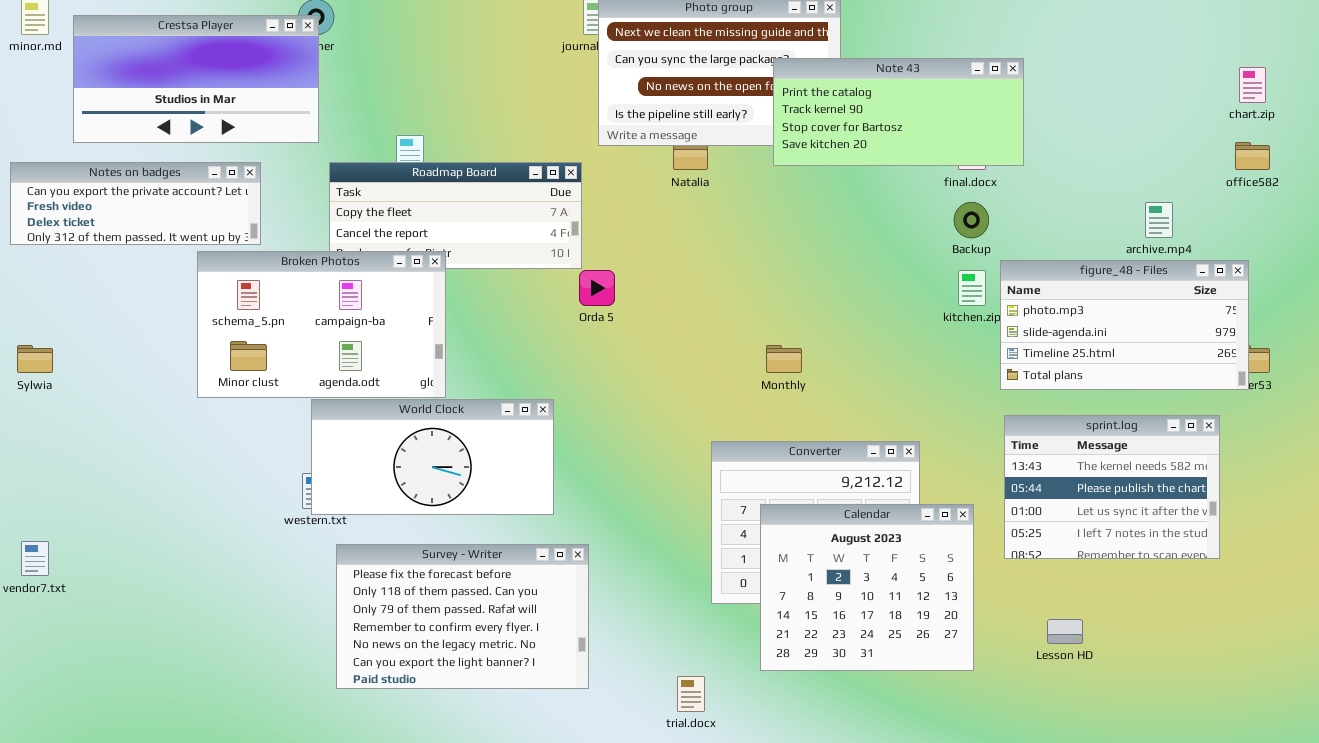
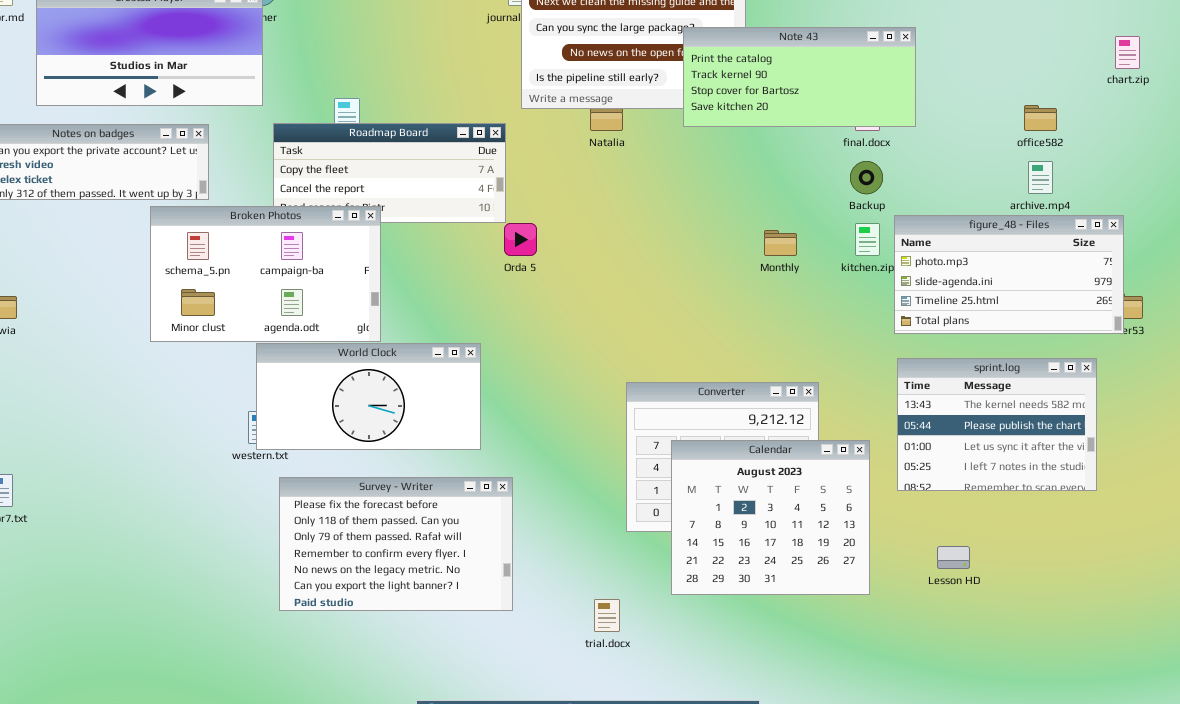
office582: [1235,142,1270,170] -> [1024,105,1057,131], moved
Monthly: [766,345,802,373] -> [764,230,797,256], moved

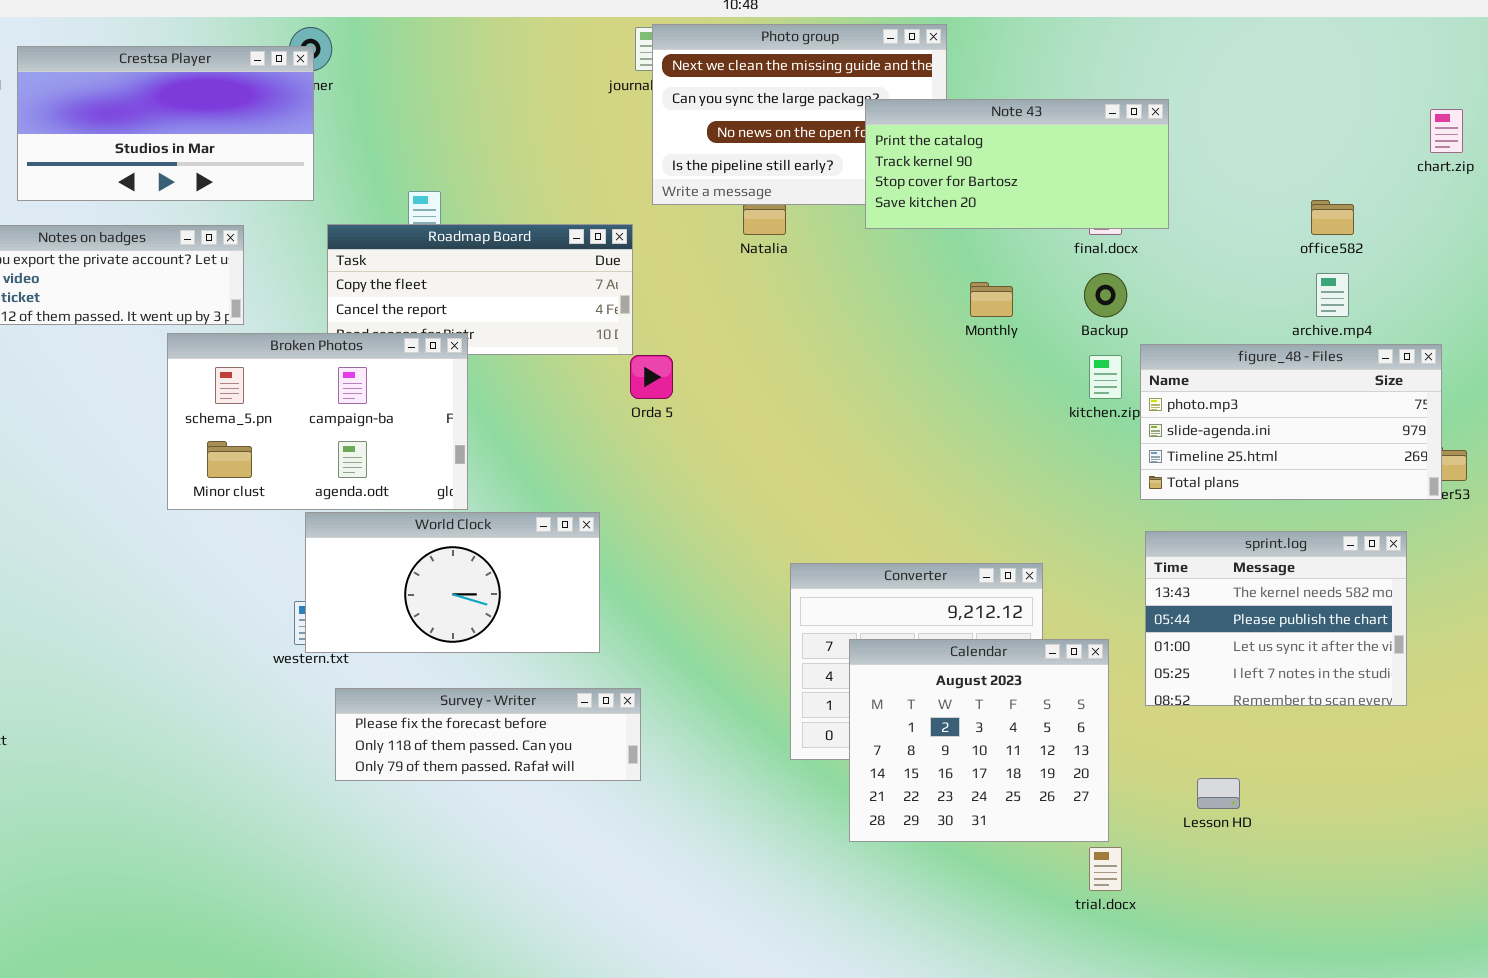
Monthly: [764,230,797,256] -> [970,282,1013,317], moved
Survey - Writer: [279,477,513,611] -> [335,688,641,781], resized
trial.docx: [594,599,620,632] -> [1089,847,1122,891], moved

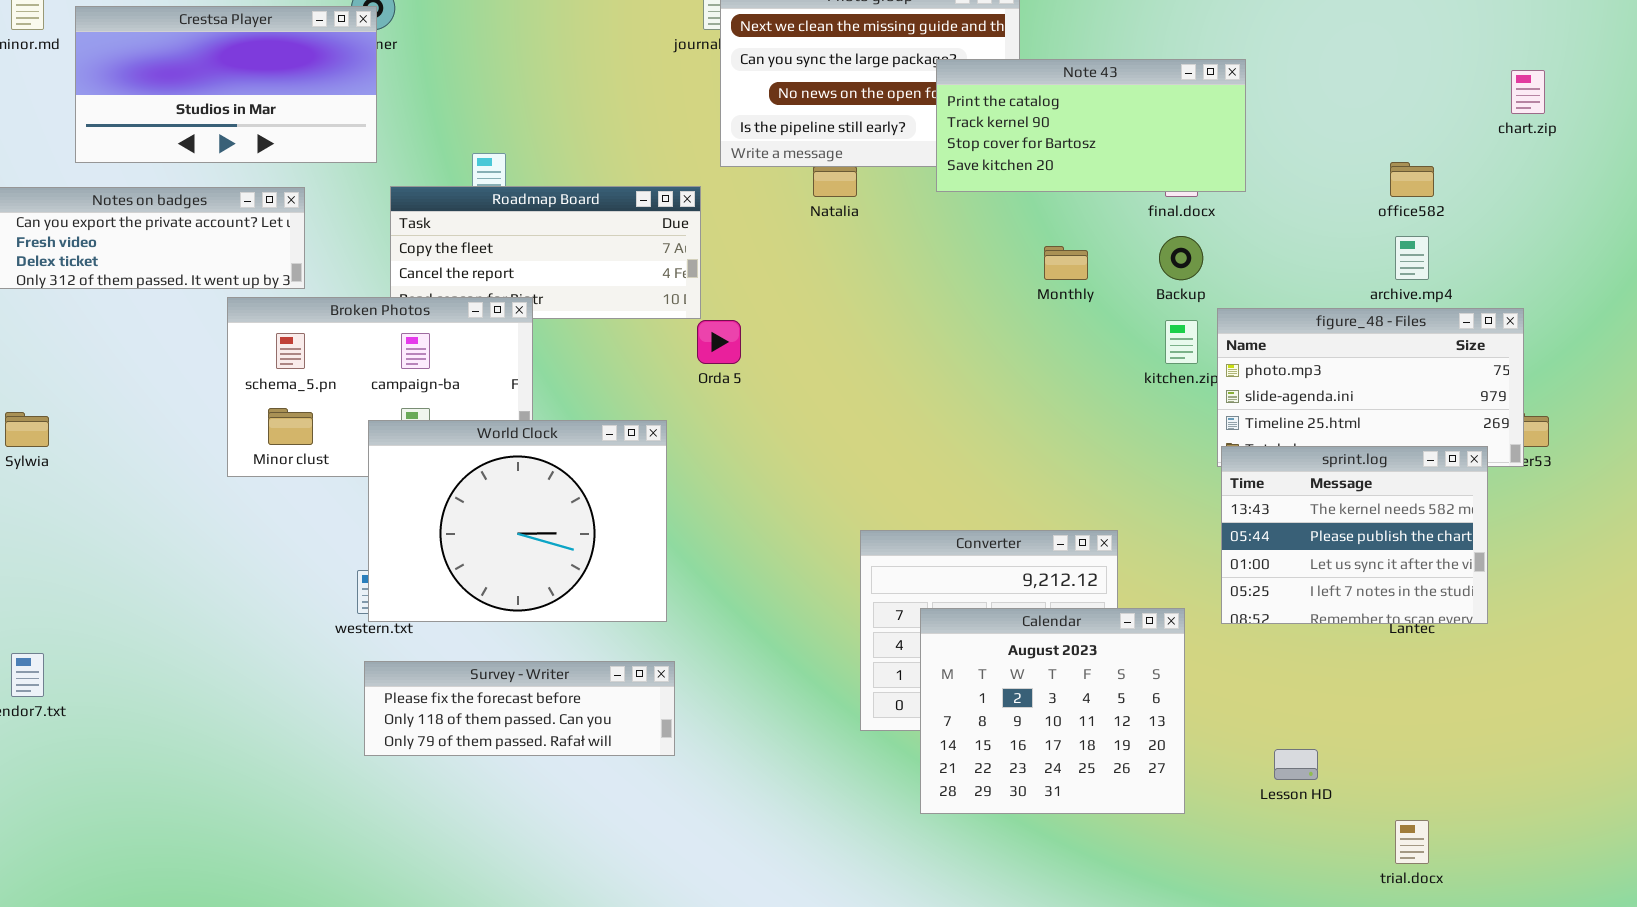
World Clock: [305,512,600,653] -> [368,420,667,622], resized
sprint.log: [1145,531,1407,706] -> [1221,446,1488,624], moved
Survey - Writer: [335,688,641,781] -> [364,661,675,756], moved
trial.docx: [1089,847,1122,891] -> [1395,820,1429,864], moved

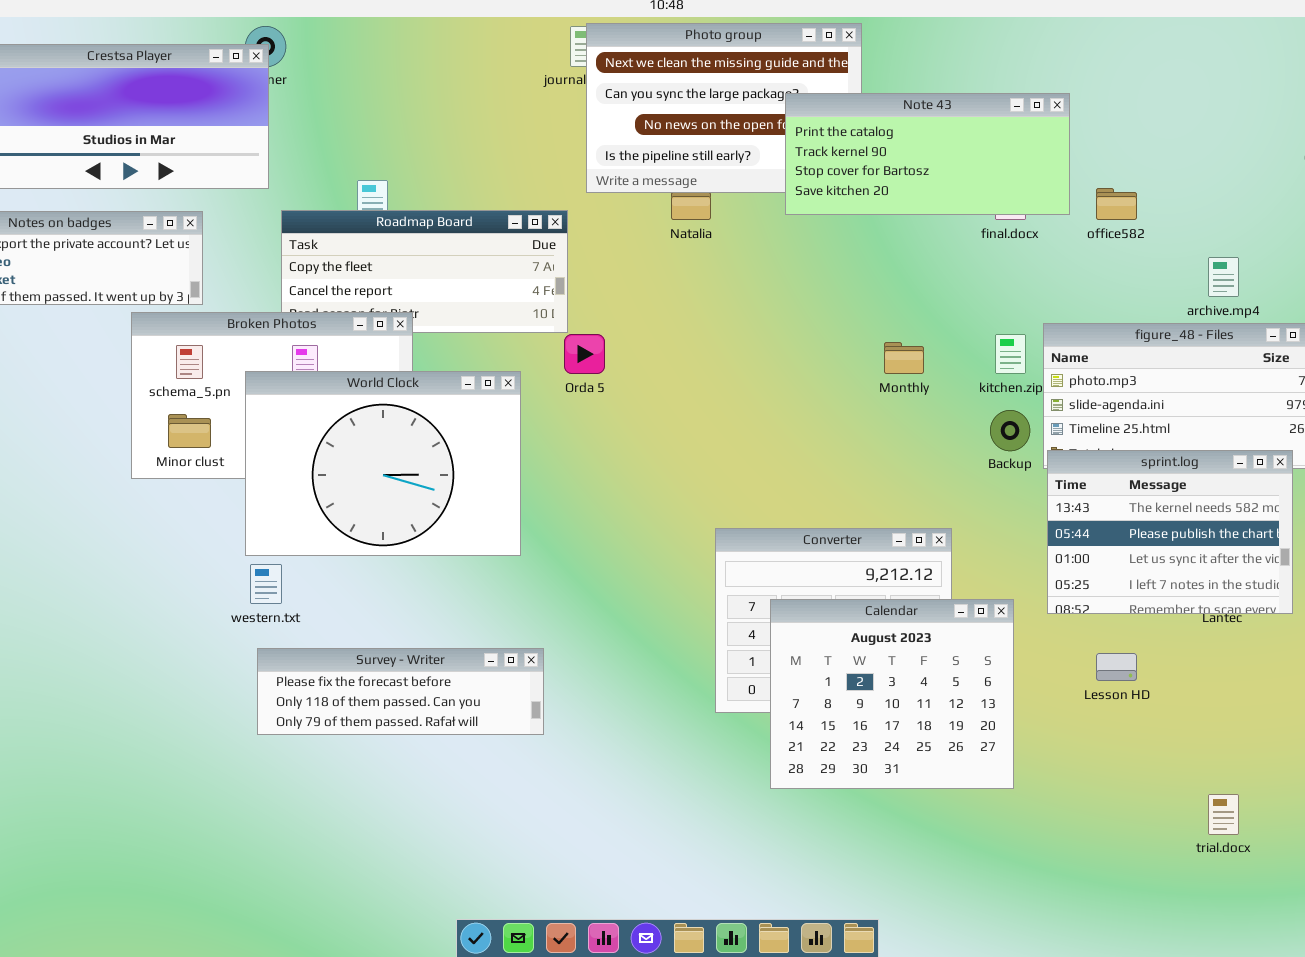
office582: [1390,162,1434,197] -> [1096,188,1137,220], moved
Backup: [1159,236,1203,280] -> [990,410,1030,451], moved
Monthly: [1044,246,1088,280] -> [884,342,924,374], moved
World Clock: [368,420,667,622] -> [245,371,521,556], moved
Lesson HD: [1274,749,1318,780] -> [1096,653,1137,681], moved

